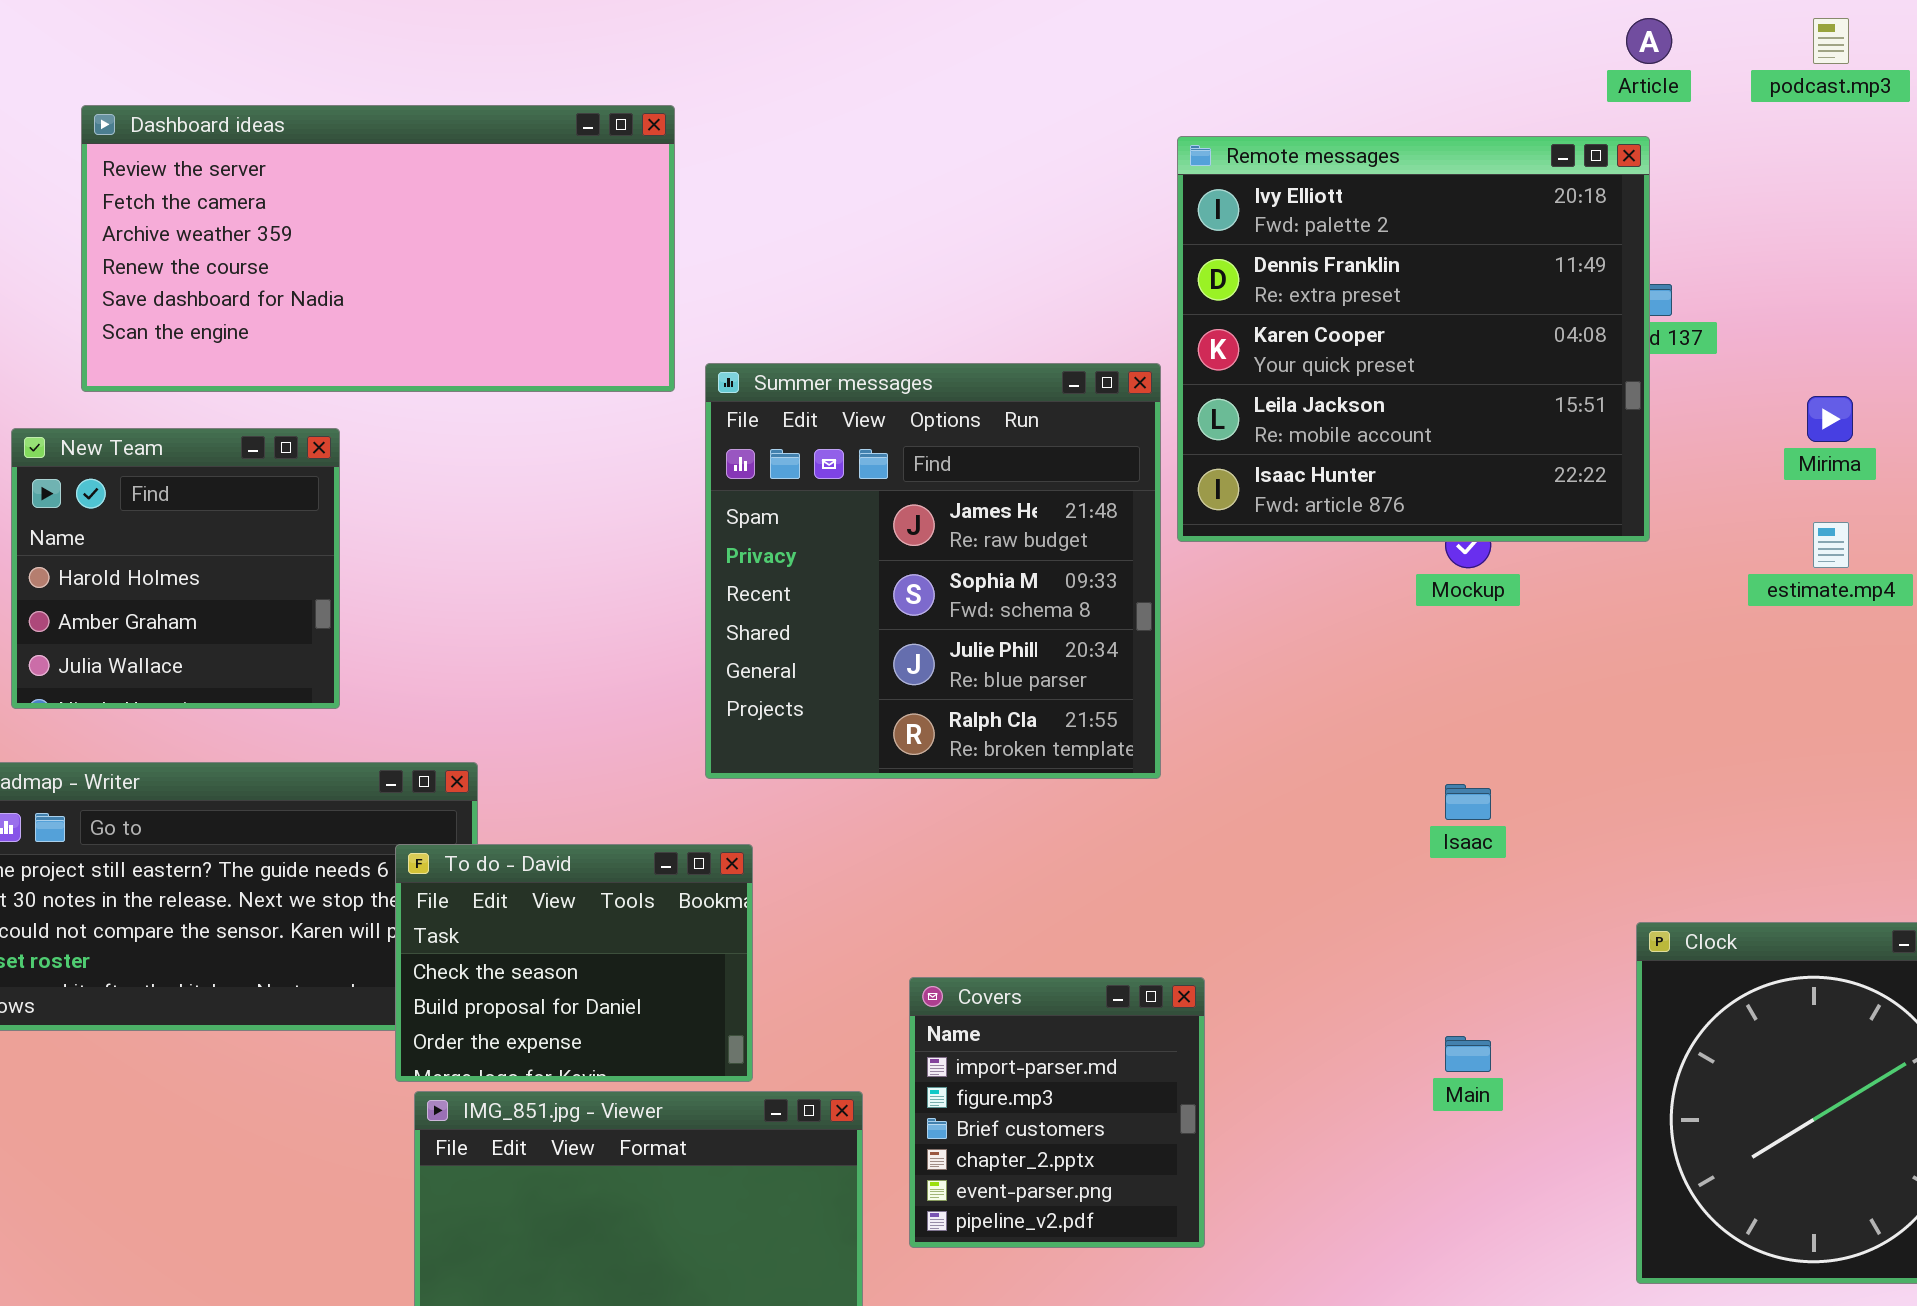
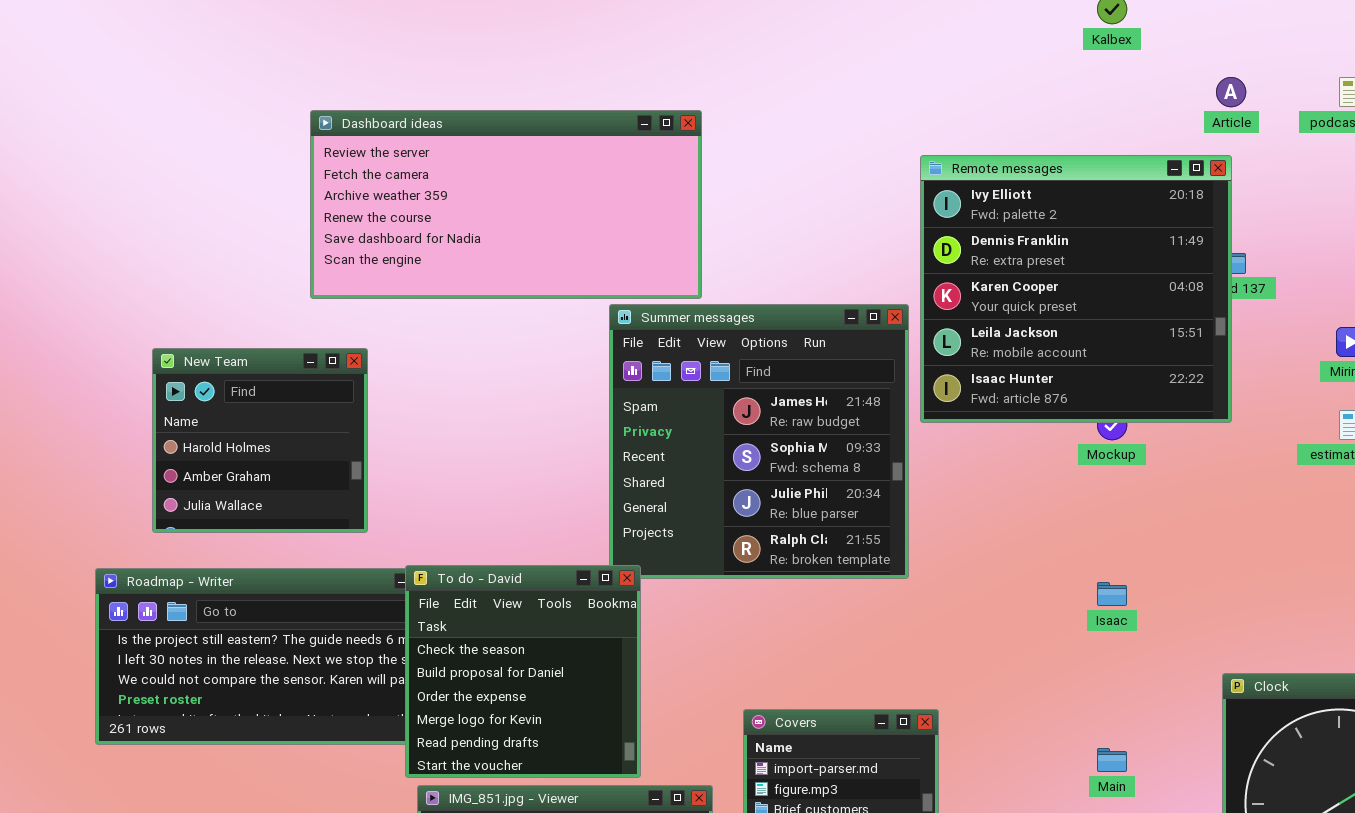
Dashboard ideas: [81,105,675,392] -> [310,110,702,299], moved
To do - David: [395,844,753,1082] -> [405,565,641,778], resized

